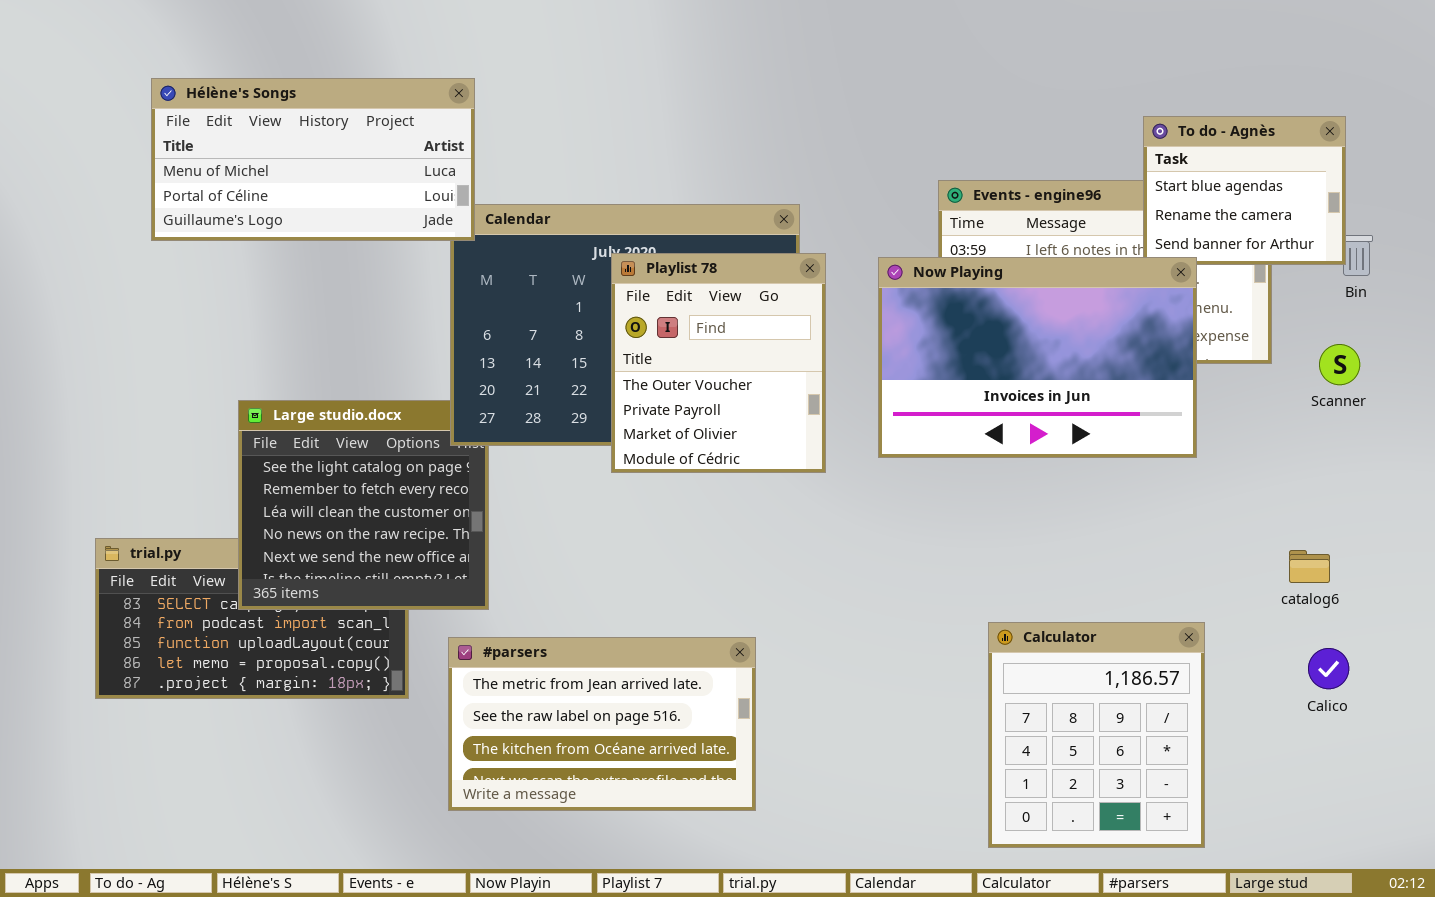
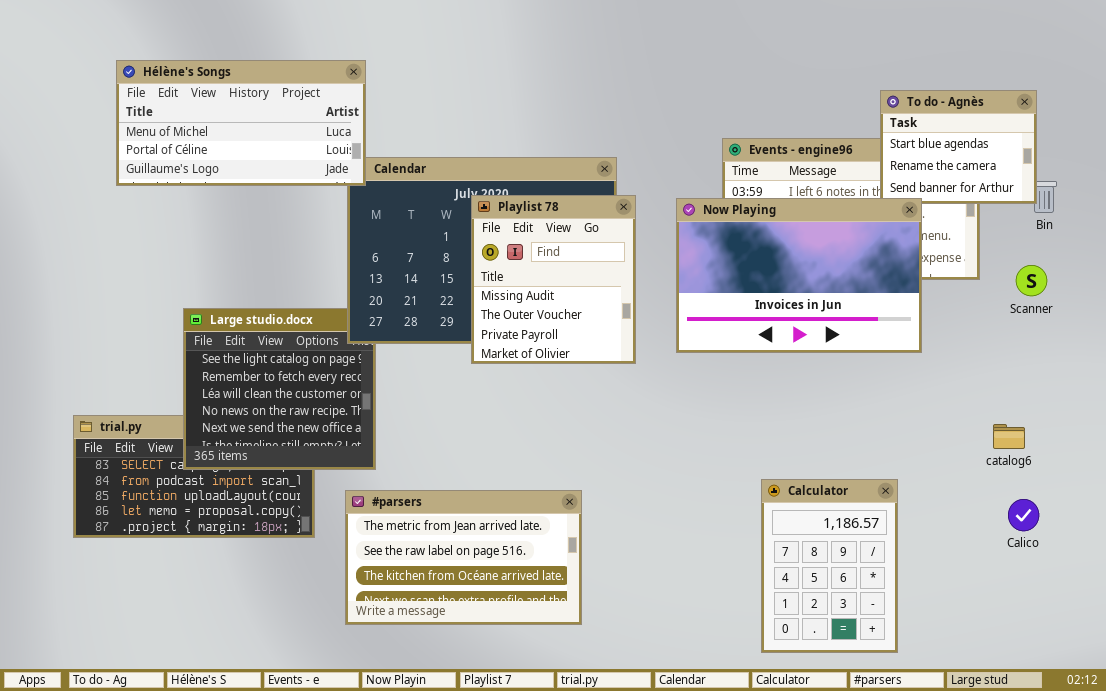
Playlist 78: [611,253,826,473] -> [471,195,636,364], scrolled up 1 row
Calculator: [988,622,1205,848] -> [761,479,898,653], resized

